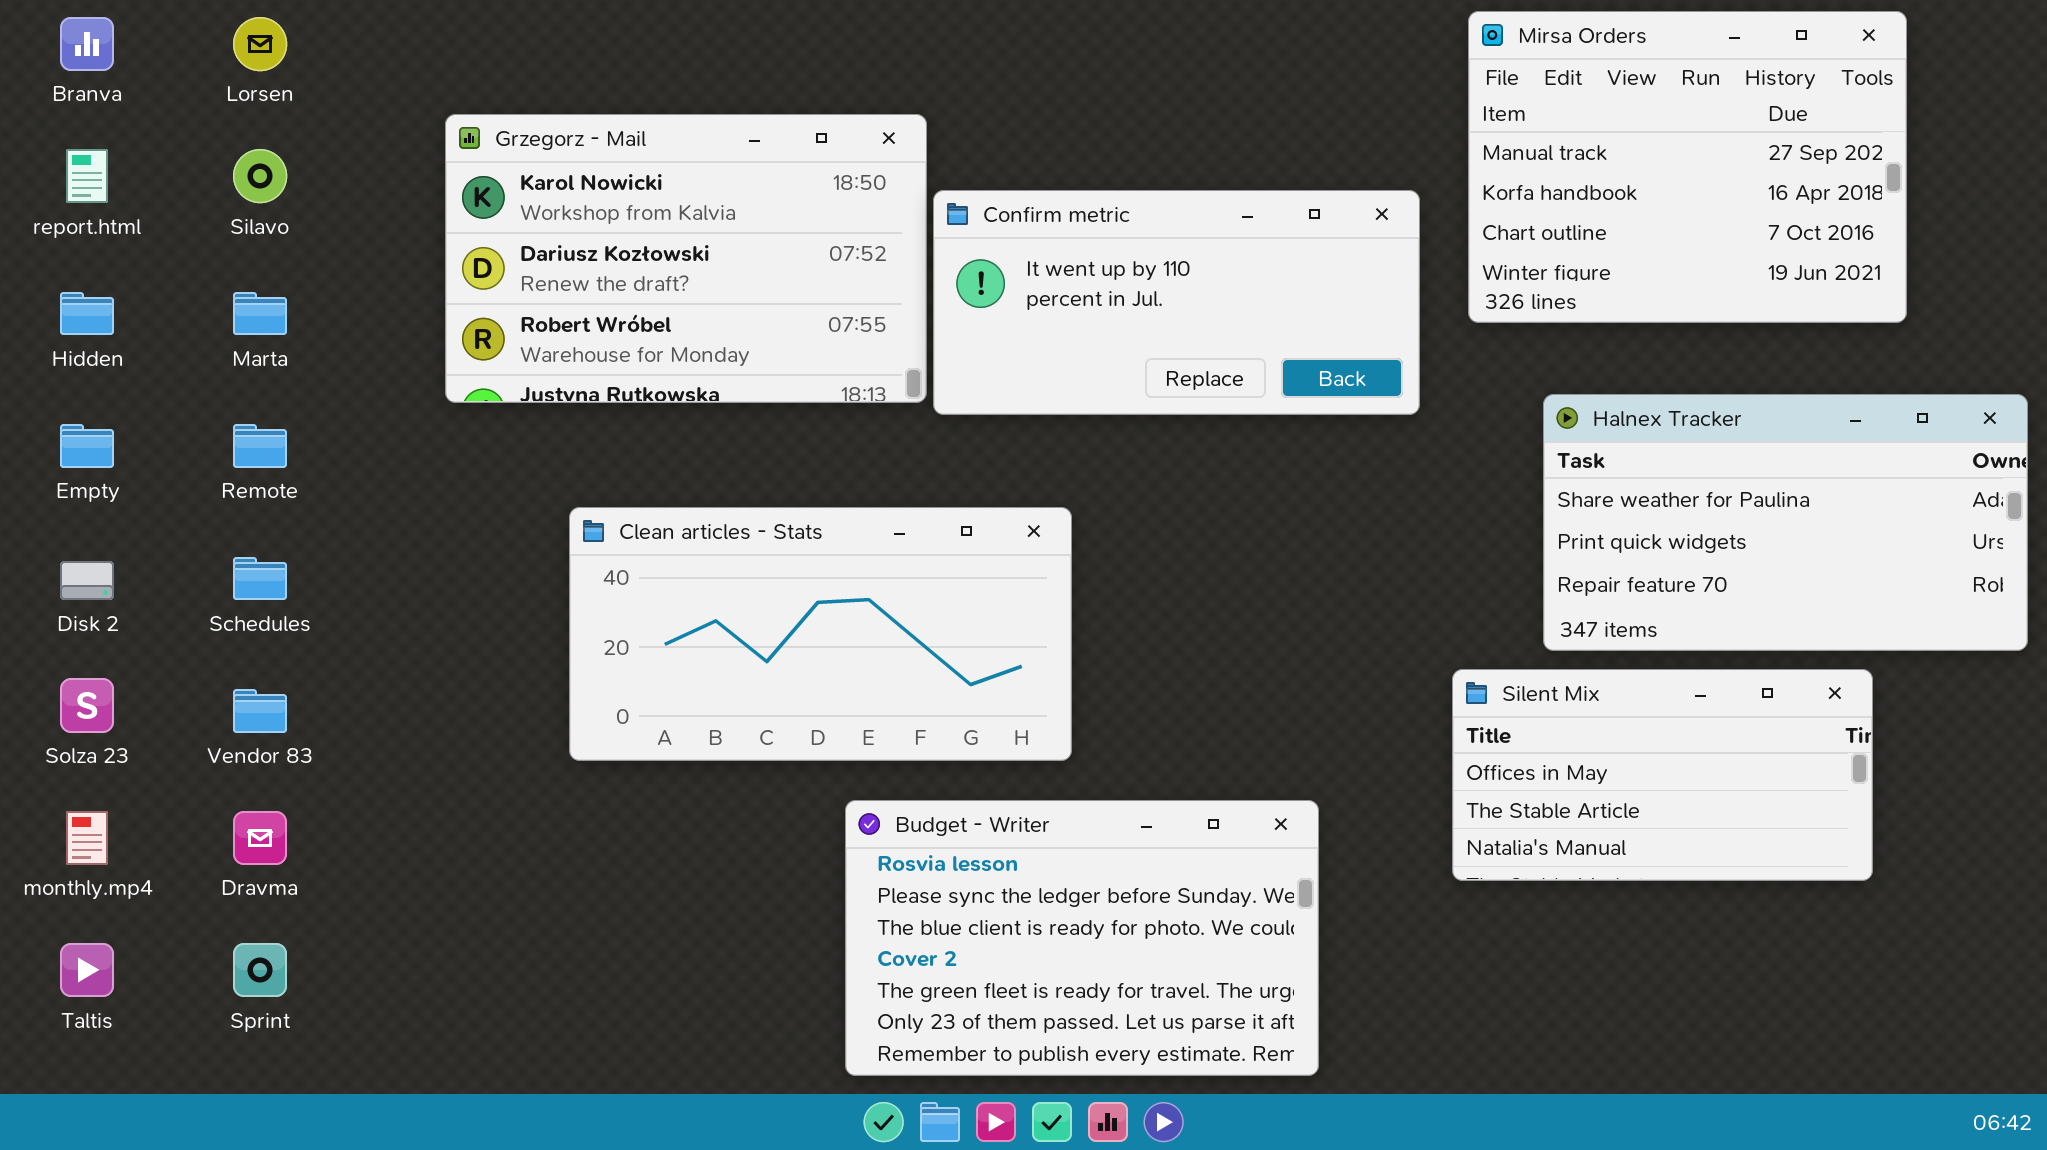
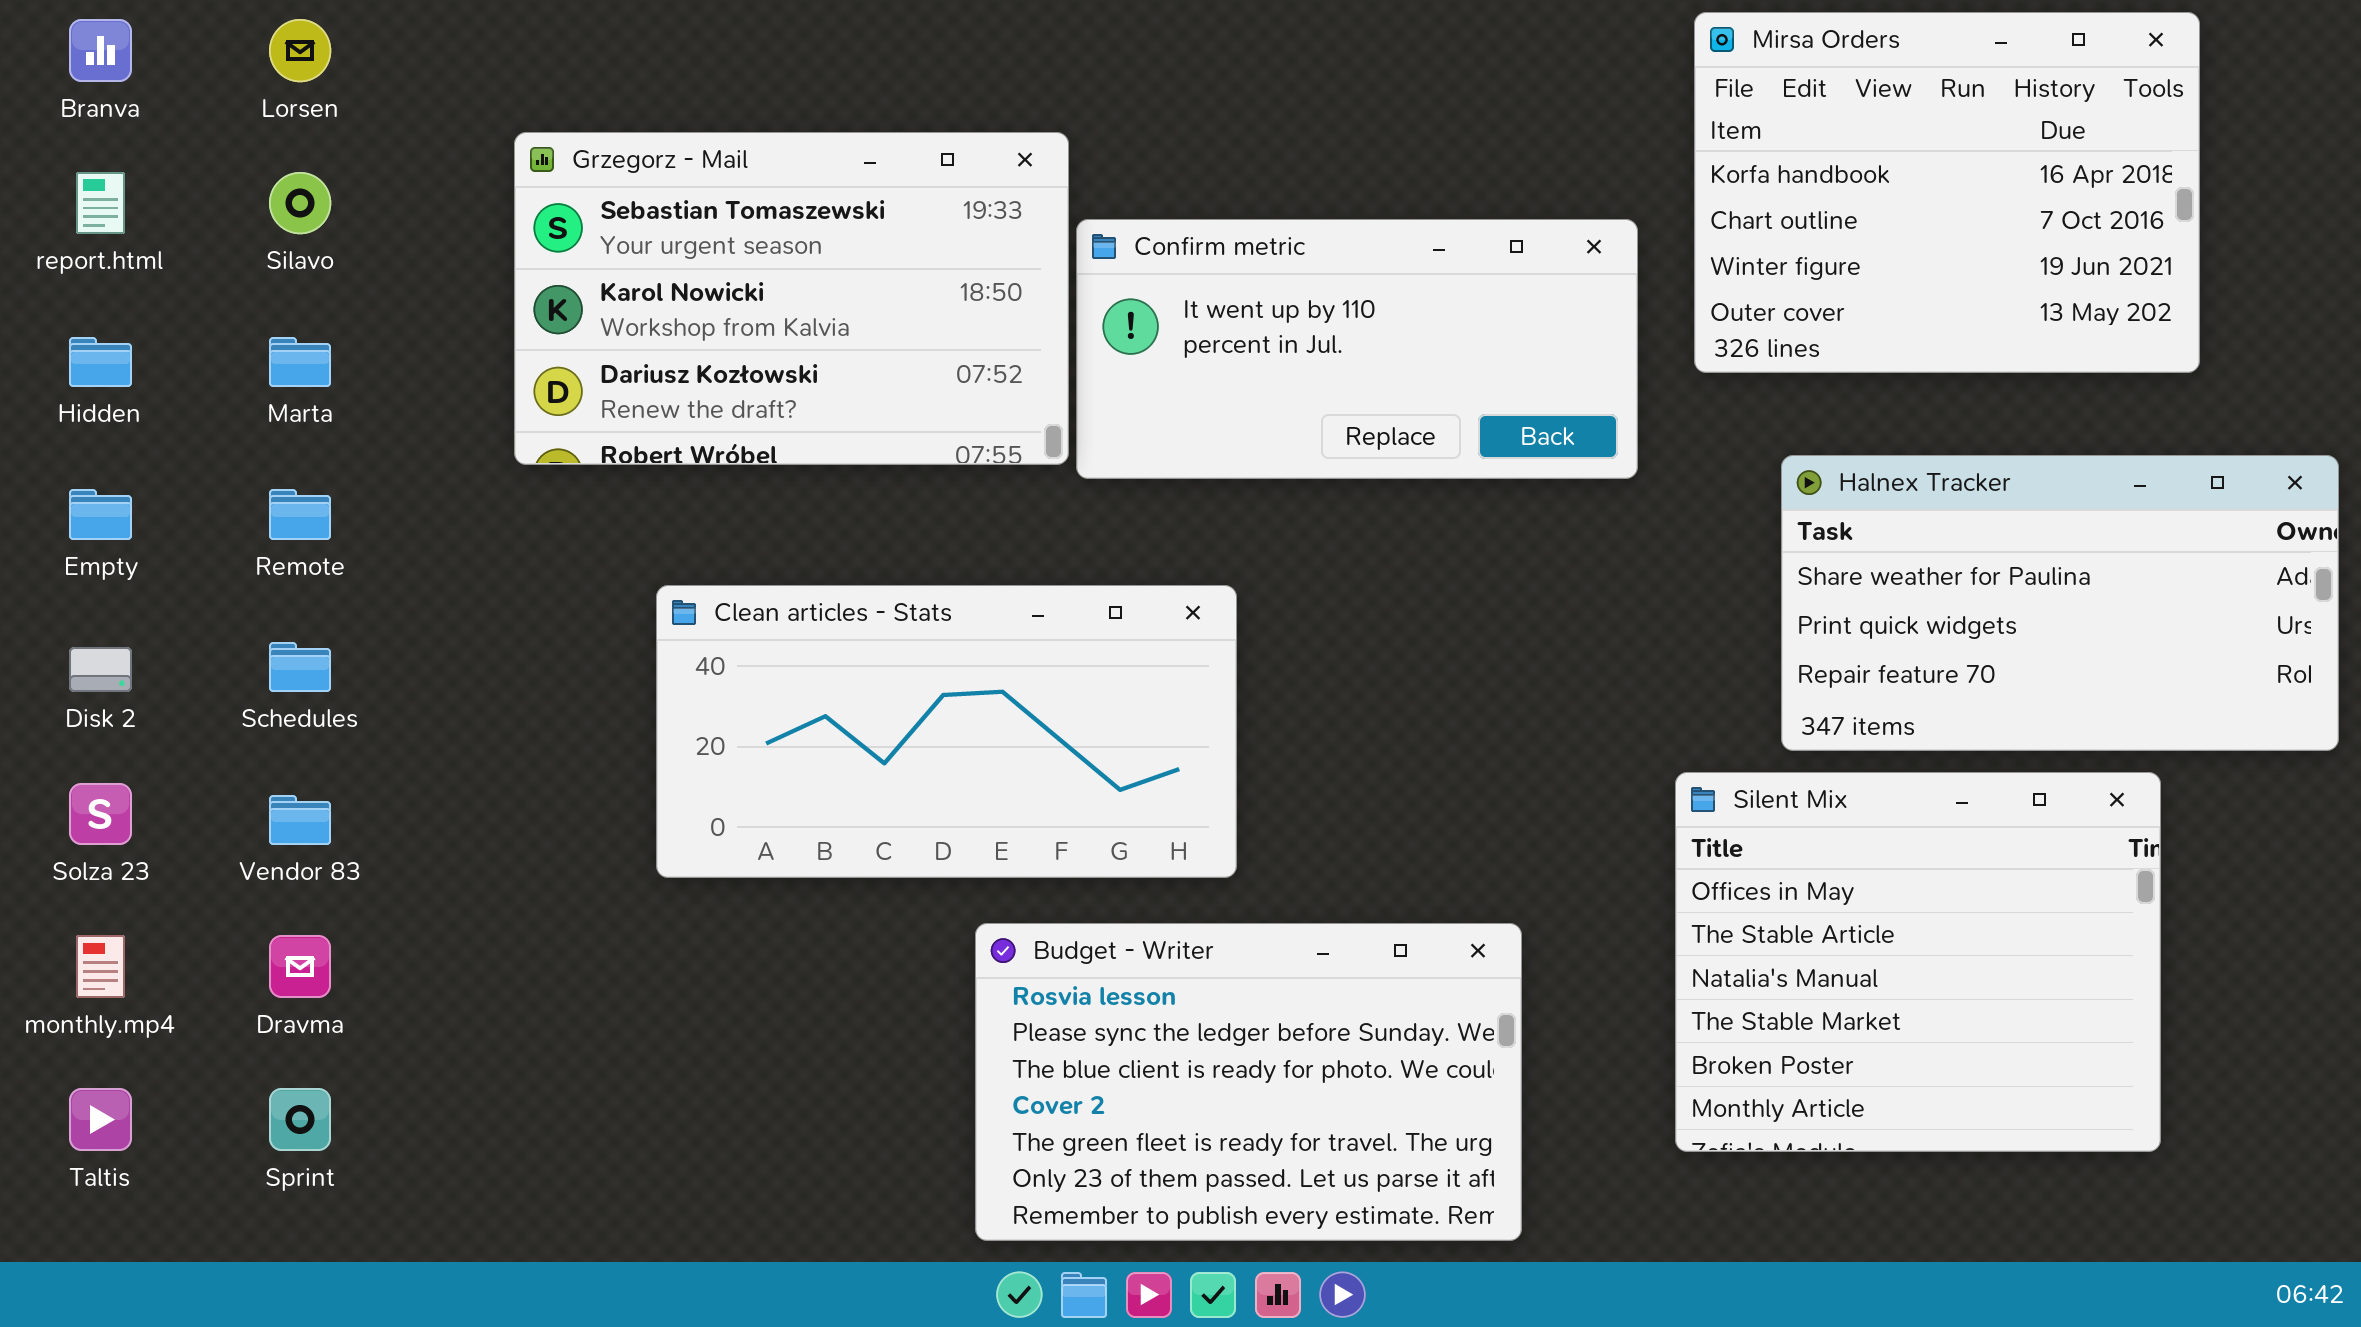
Mirsa Orders: [1468,11,1907,323] -> [1694,12,2200,373], scrolled down 1 row
Grzegorz - Mail: [445,114,927,403] -> [514,132,1069,465], scrolled up 1 row
Silent Mix: [1452,669,1873,881] -> [1675,772,2161,1152], resized

